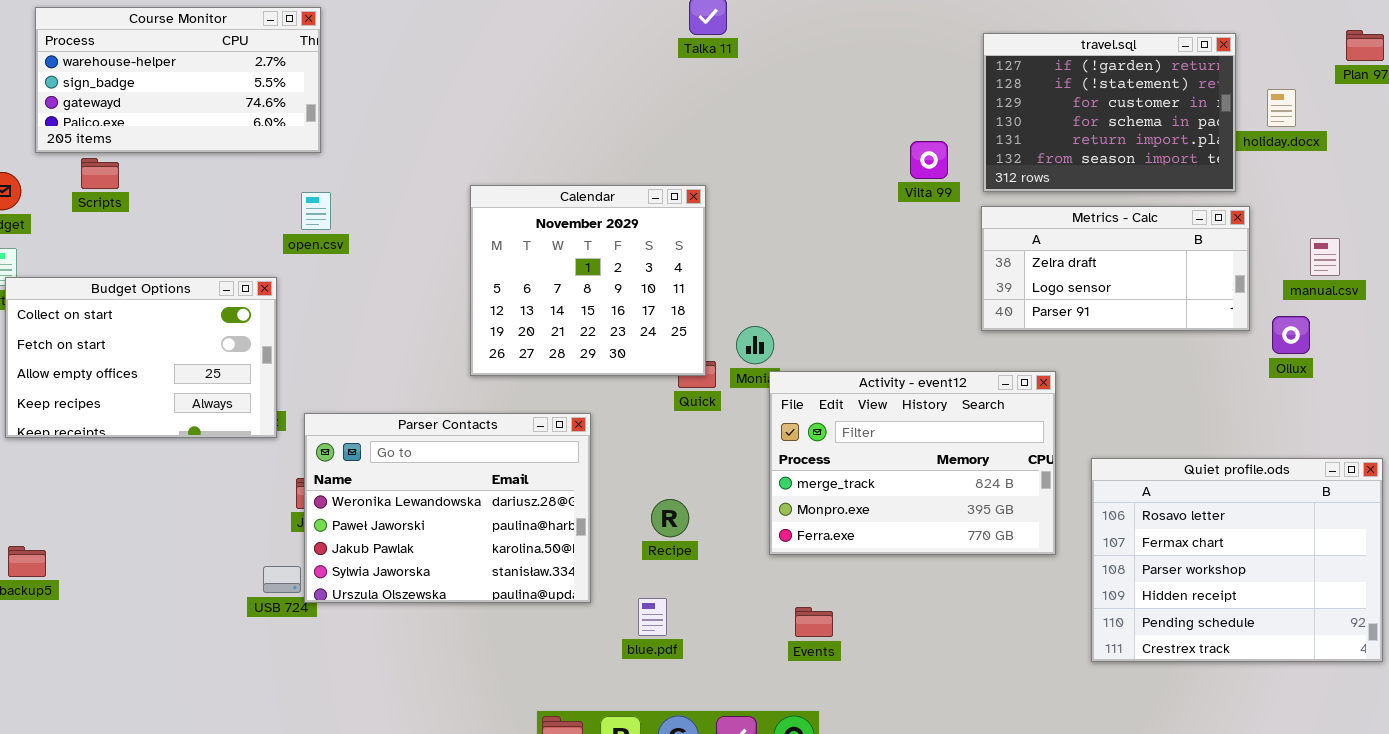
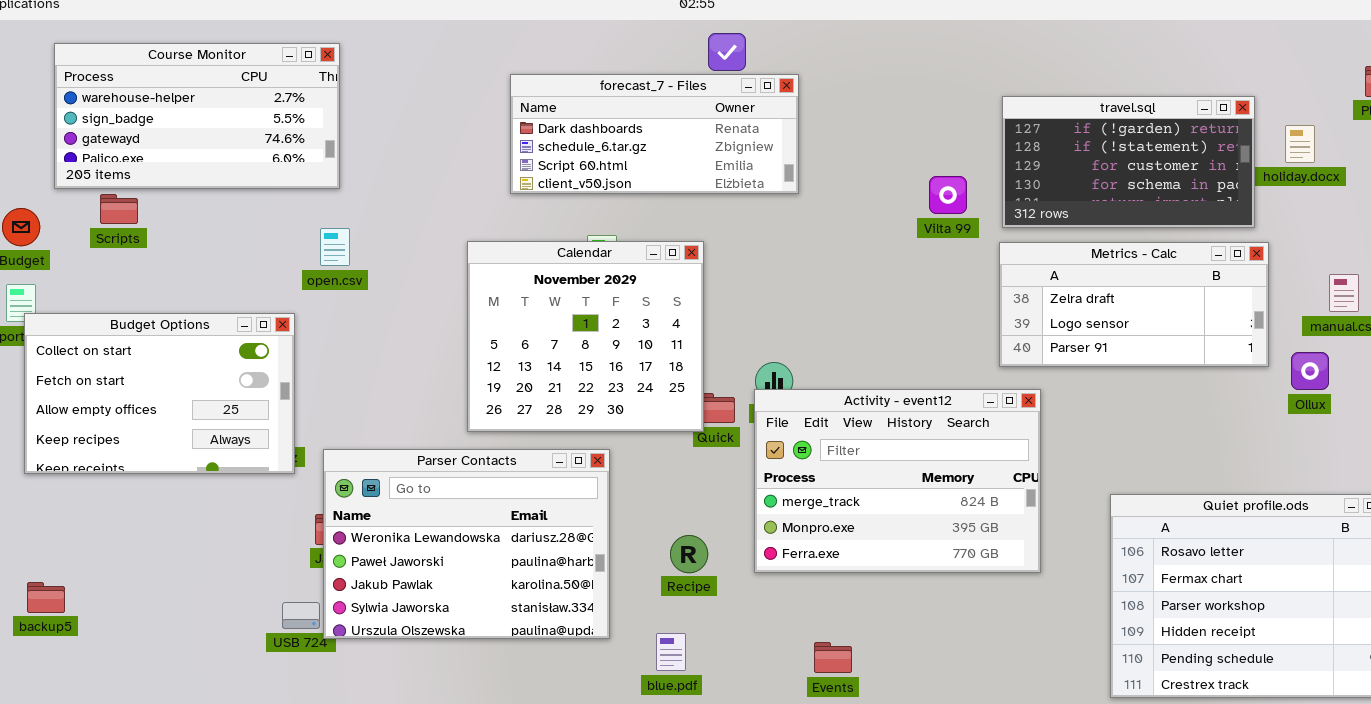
travel.sql: [983,33,1236,192] -> [1002,96,1255,228], resized
forecast_7 - Files: none -> [510,74,799,194], opened
Calendar: [470,185,706,376] -> [467,241,704,432], moved
Activity - event12: [769,371,1056,555] -> [754,389,1041,573], moved

